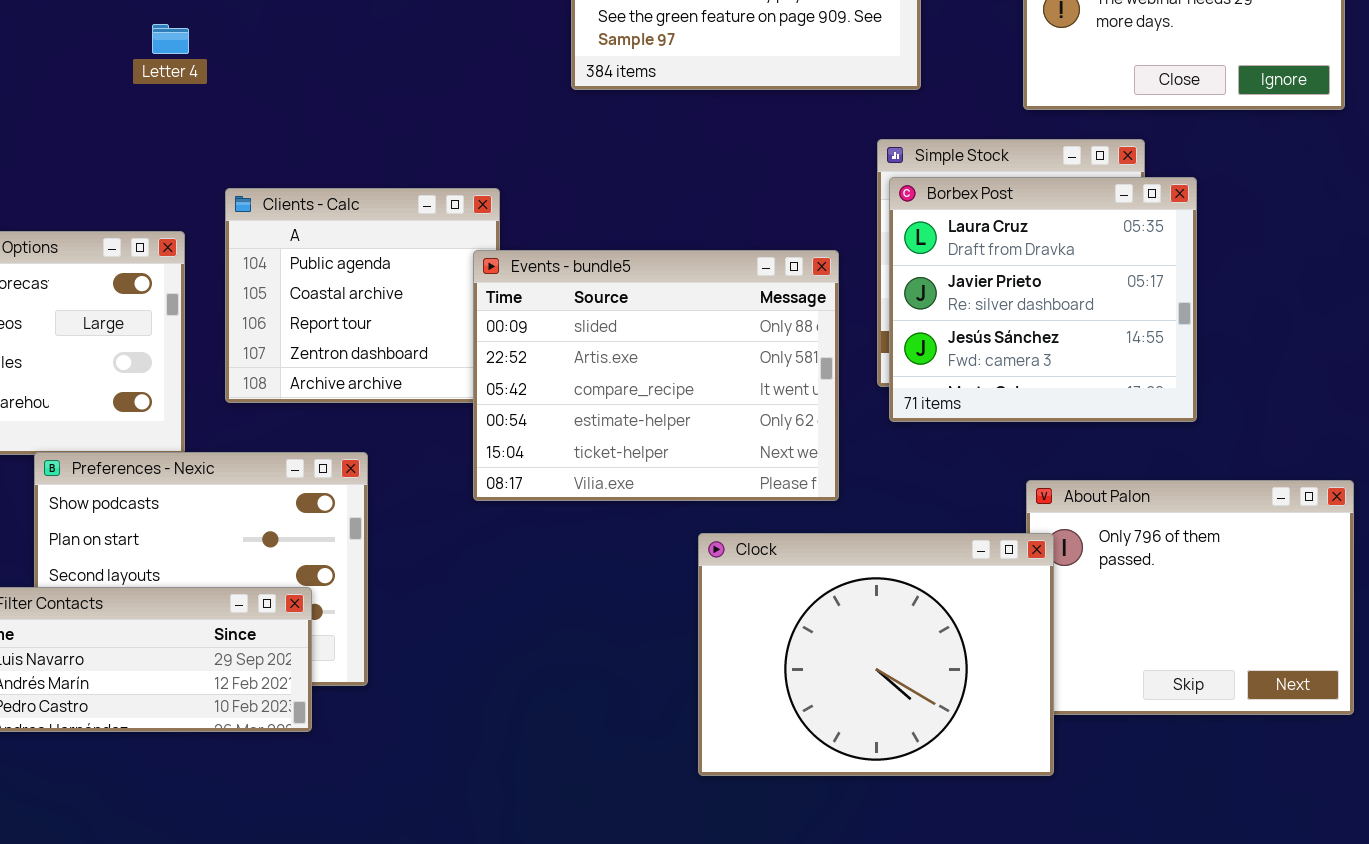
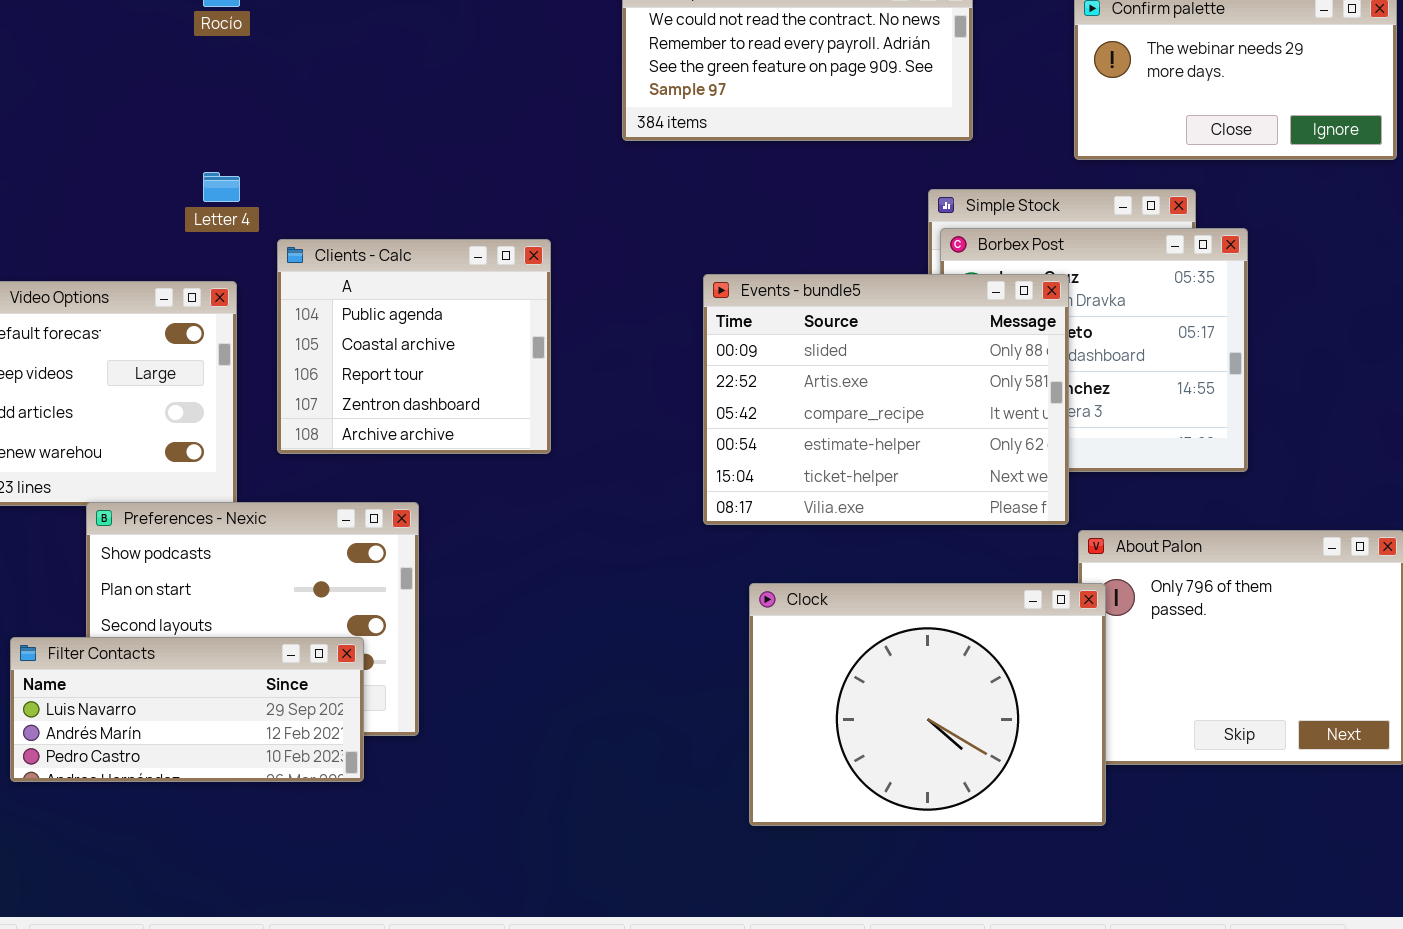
Letter 4: [152,24,189,54] -> [203,172,240,202], moved
Events - bundle5: [473,250,839,501] -> [703,274,1069,525], moved

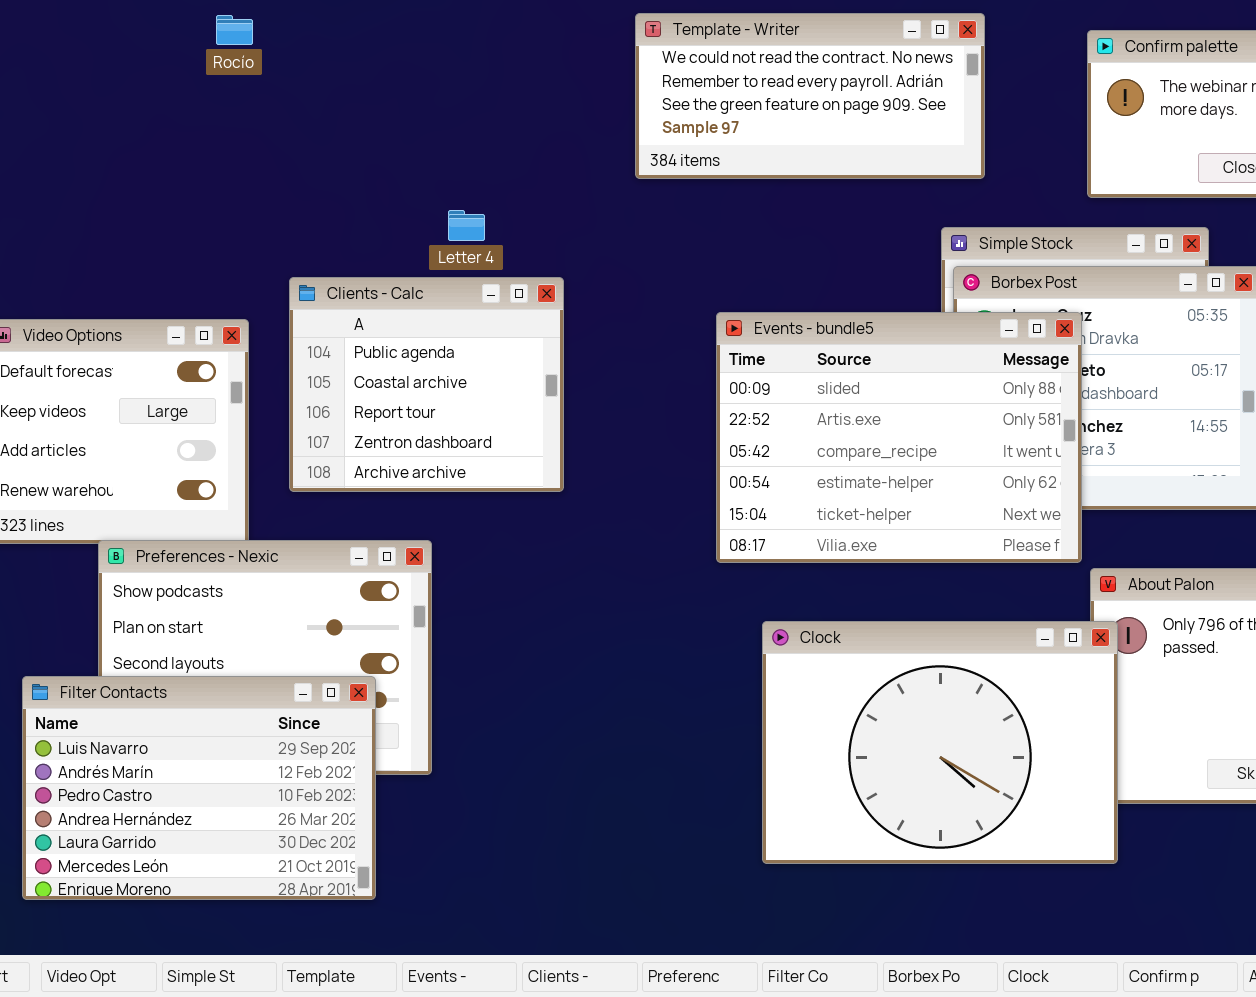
Letter 4: [203,172,240,202] -> [448,210,485,241], moved
Filter Contacts: [10,637,364,782] -> [22,676,376,900], resized

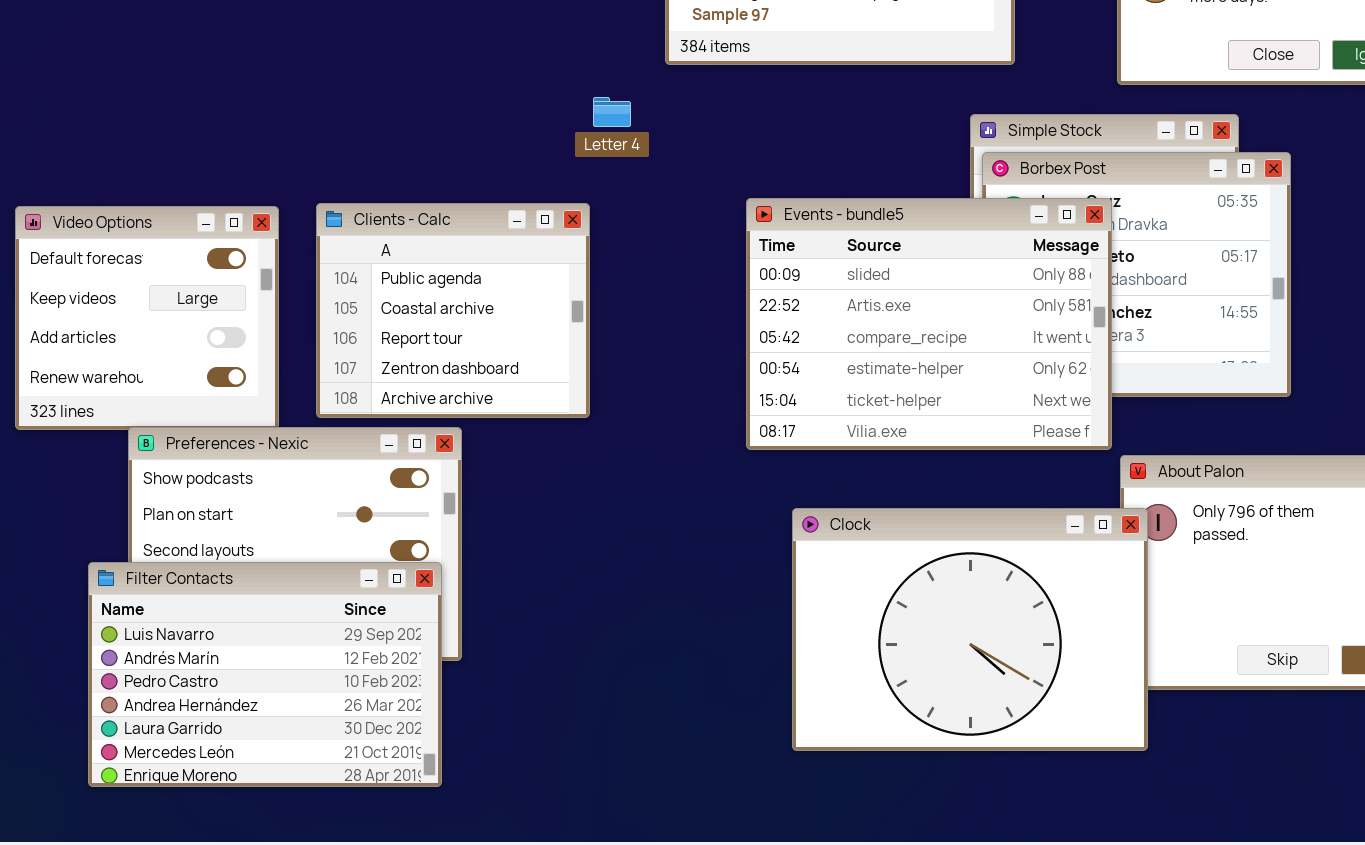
Letter 4: [448,210,485,241] -> [593,97,631,127], moved
Clients - Calc: [289,277,564,492] -> [316,203,590,418], moved
Filter Contacts: [22,676,376,900] -> [88,562,442,787], moved

